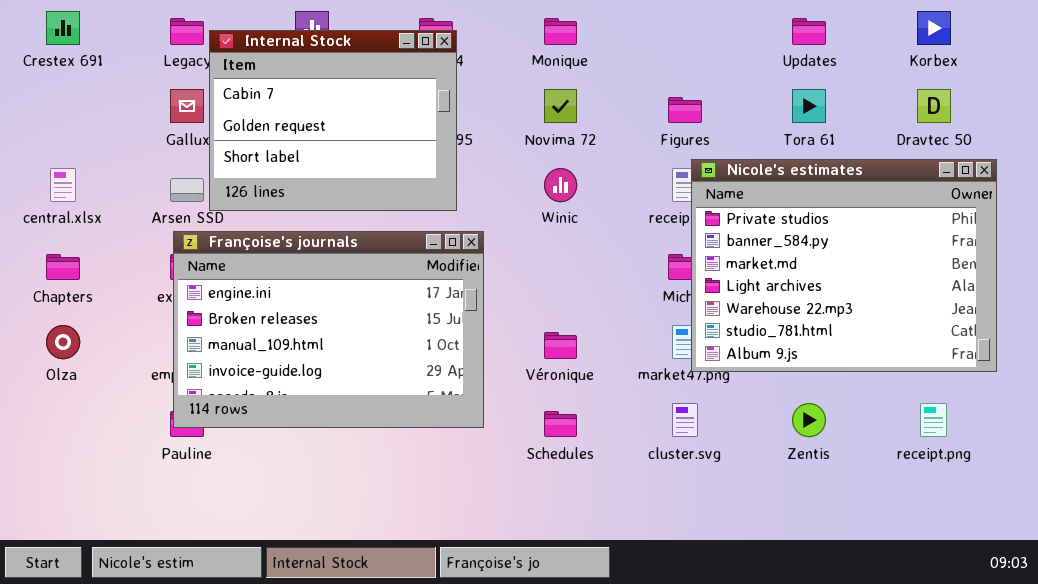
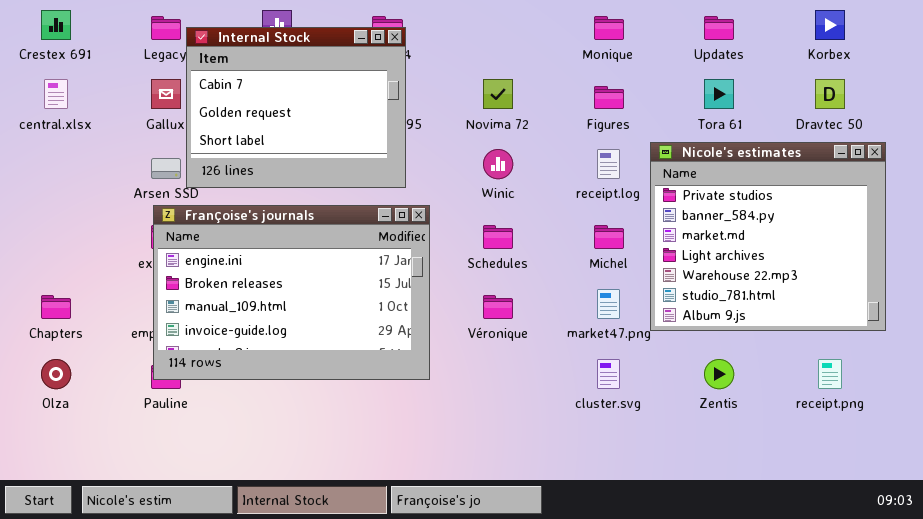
Monique: [544,18,577,45] -> [594,16,624,40], moved
Nicole's estimates: [691,159,997,372] -> [650,142,886,331], resized
central.xlsx: [50,168,76,202] -> [44,79,68,109], moved
Chapters: [46,254,80,280] -> [41,295,71,319], moved
Olza: [46,325,80,359] -> [41,359,71,389], moved
Schedules: [544,411,577,437] -> [483,225,513,249], moved

